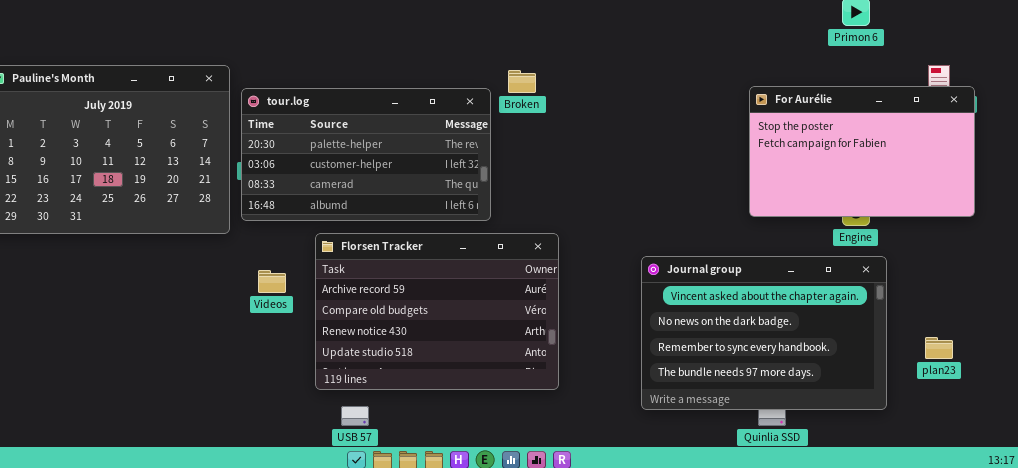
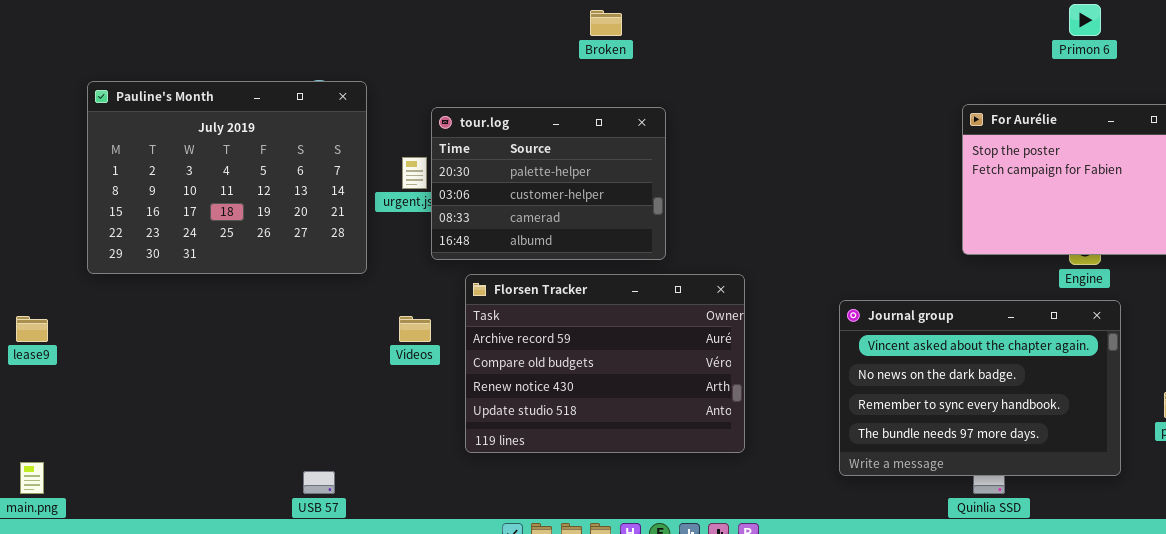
Broken: [508,70,536,93] -> [590,10,622,36], moved
tour.log: [241,88,491,221] -> [431,107,666,260], resized
USB 57: [341,406,369,426] -> [303,471,335,494], moved

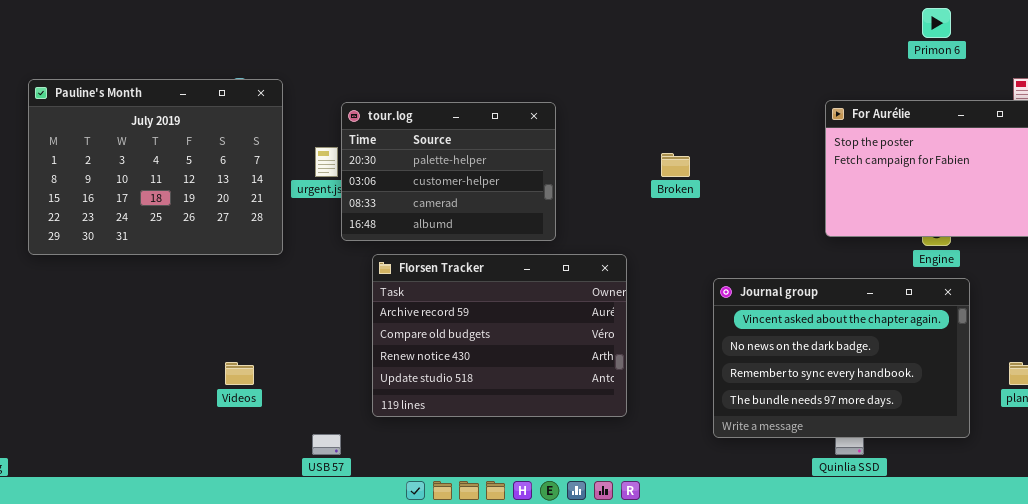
Broken: [590,10,622,36] -> [661,153,690,177], moved
Videos: [399,316,431,342] -> [225,362,254,385], moved
USB 57: [303,471,335,494] -> [312,434,341,455], moved

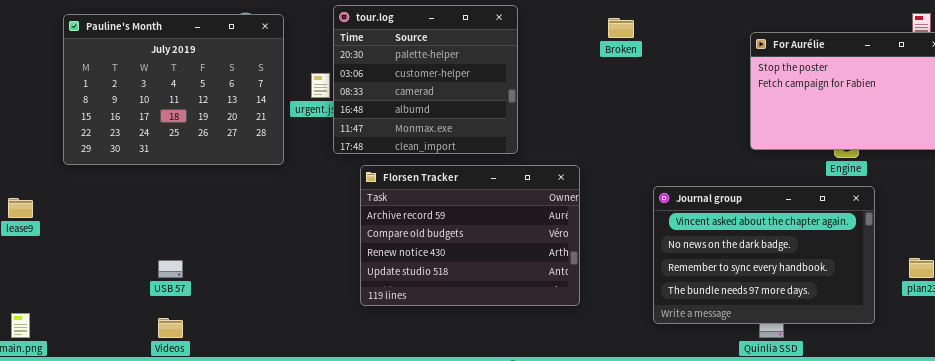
tour.log: [341,102,556,241] -> [333,5,518,154], resized
Broken: [661,153,690,177] -> [608,18,634,38], moved
Videos: [225,362,254,385] -> [158,318,183,338], moved
USB 57: [312,434,341,455] -> [158,260,183,278], moved

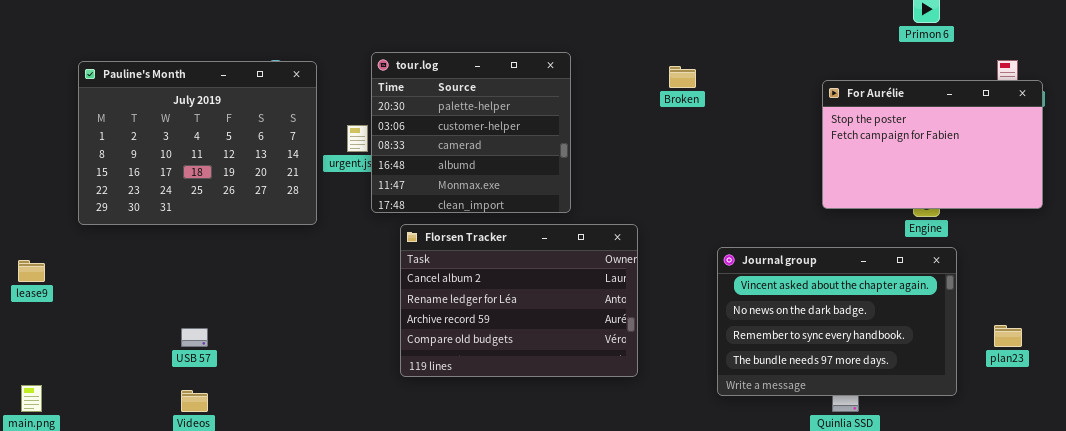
Florsen Tracker: [360,165,580,306] -> [400,224,638,377], scrolled up 2 rows

